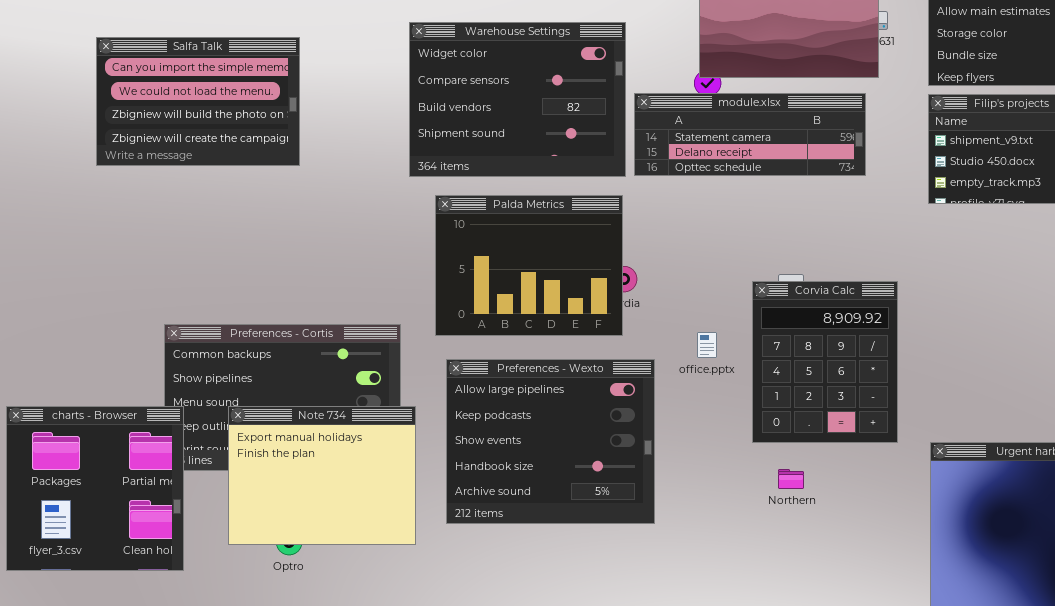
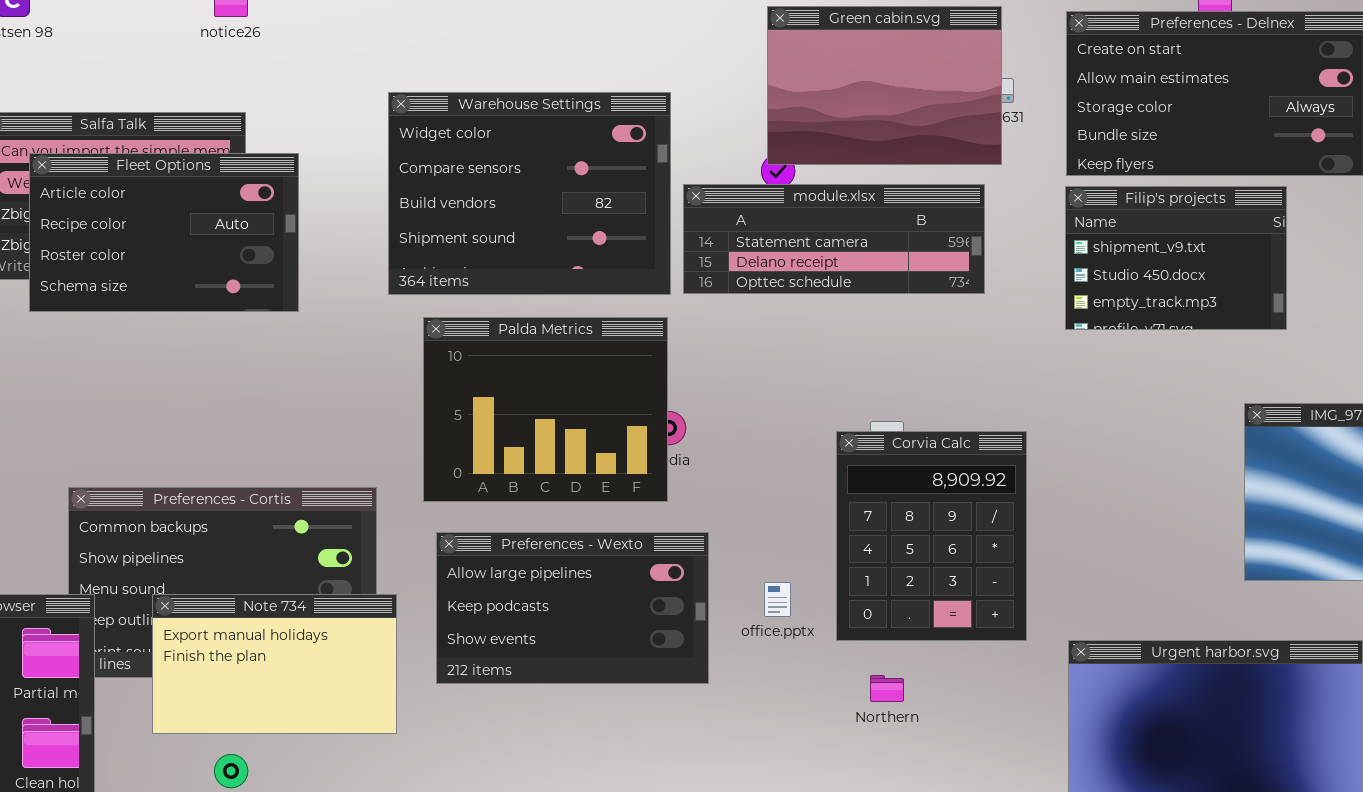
Fleet Options: none -> [29,153,299,312], opened
office.pptx: [697,332,717,358] -> [764,582,791,617], moved
Preferences - Wexto: [446,359,655,524] -> [436,532,709,684], resized
Note 734: [228,406,416,545] -> [152,594,397,734], resized

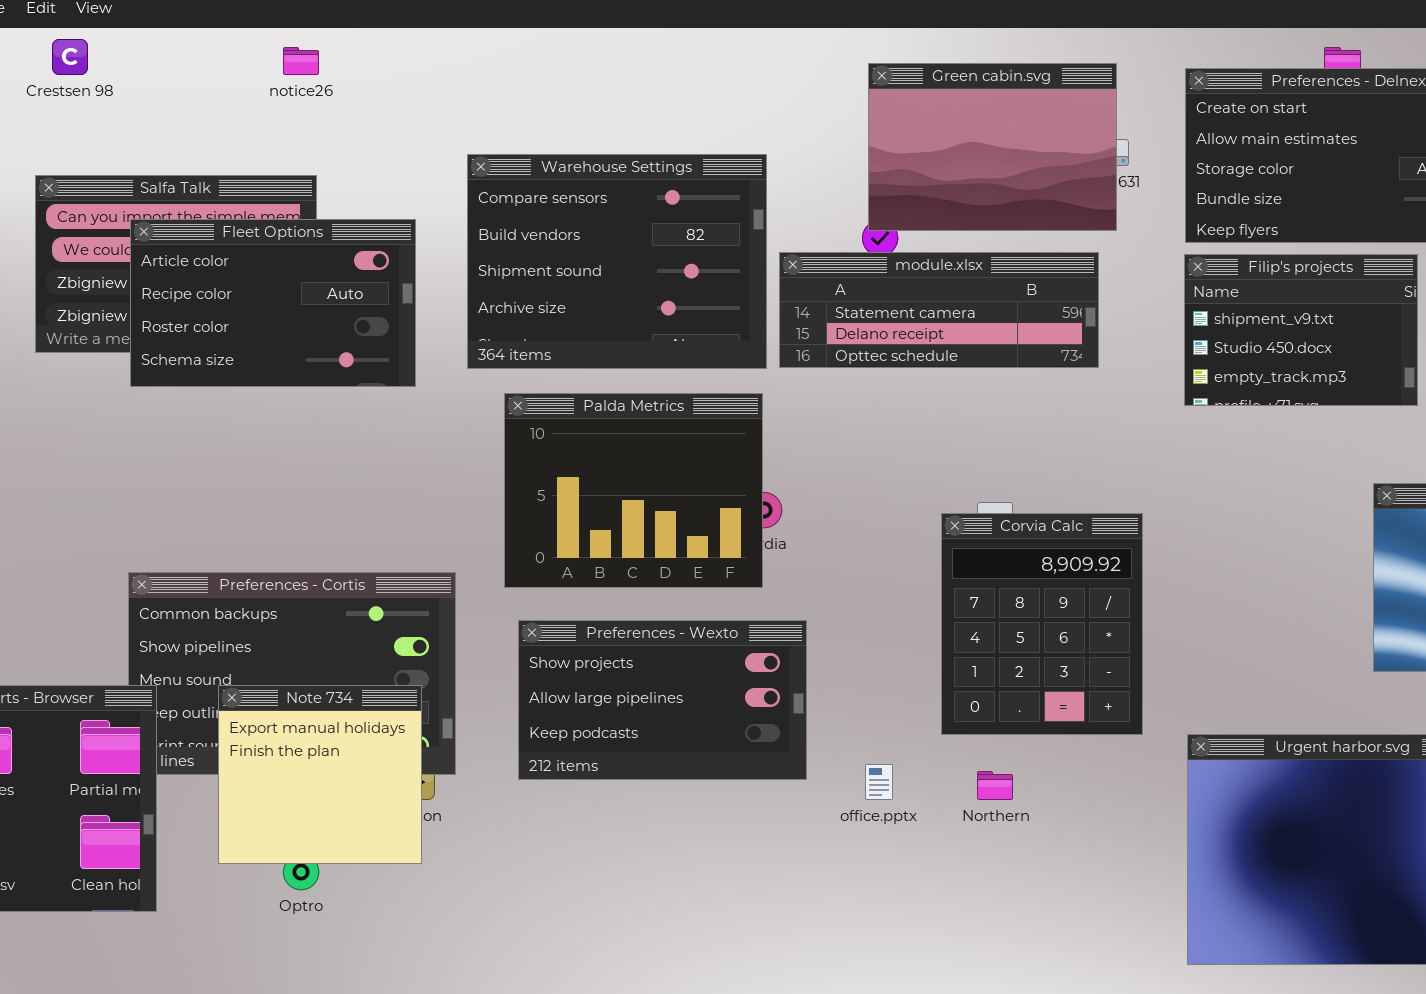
Warehouse Settings: [388,92,671,295] -> [467,154,767,369], scrolled down 1 row
Fleet Options: [29,153,299,312] -> [130,219,416,387], moved
Preferences - Wexto: [436,532,709,684] -> [518,620,807,780], scrolled up 1 row
office.pptx: [764,582,791,617] -> [865,764,893,800], moved
Note 734: [152,594,397,734] -> [218,685,422,864], resized

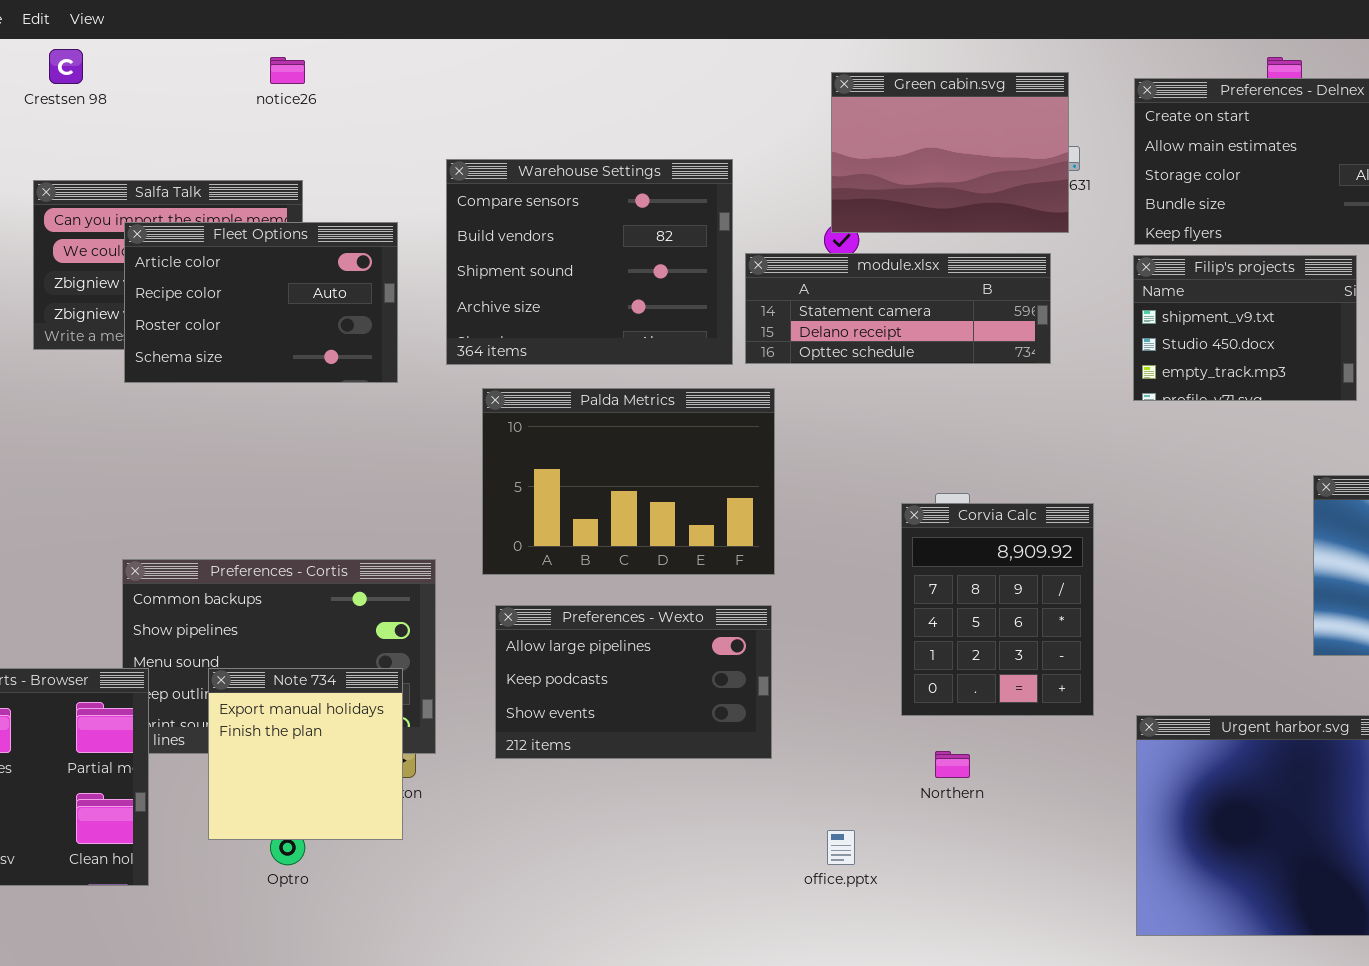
Palda Metrics: [504,393,763,588] -> [482,388,775,575], resized
Preferences - Wexto: [518,620,807,780] -> [495,605,772,759], scrolled down 1 row
office.pptx: [865,764,893,800] -> [827,830,855,865], moved

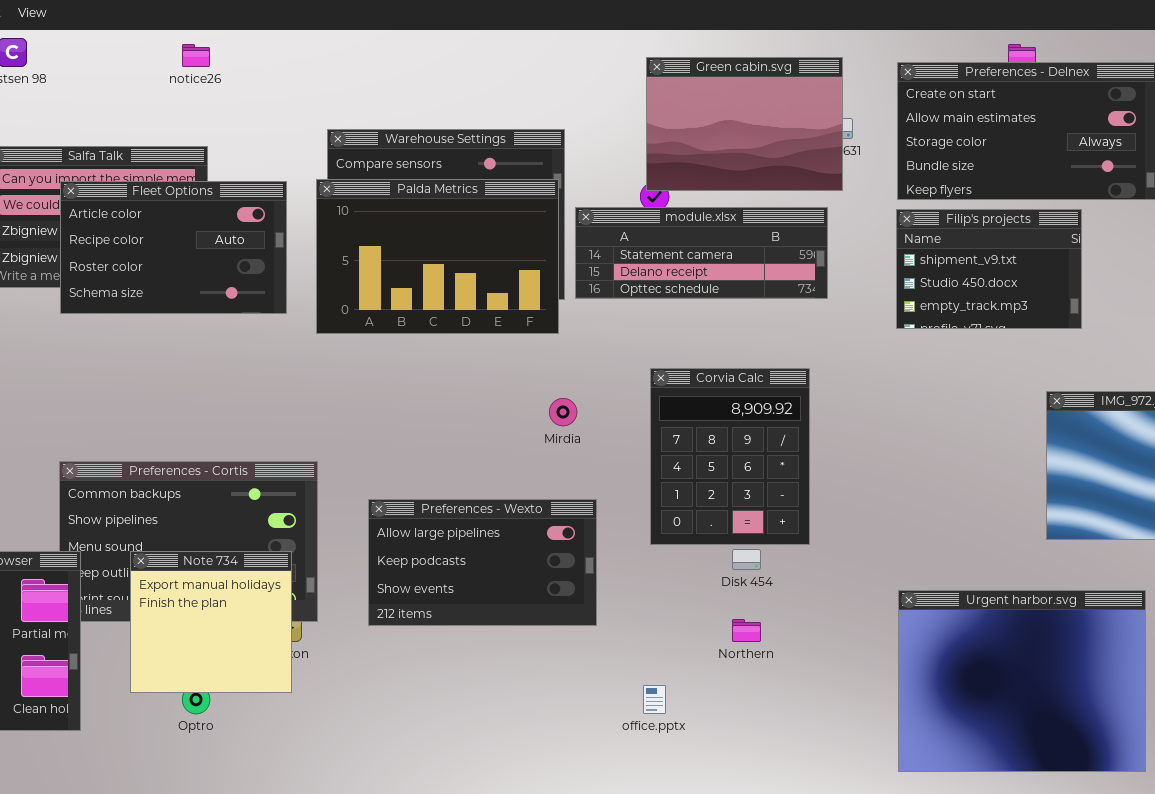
Palda Metrics: [482,388,775,575] -> [316,179,559,334], moved
Corvia Calc: [901,503,1094,716] -> [650,368,810,545], moved

